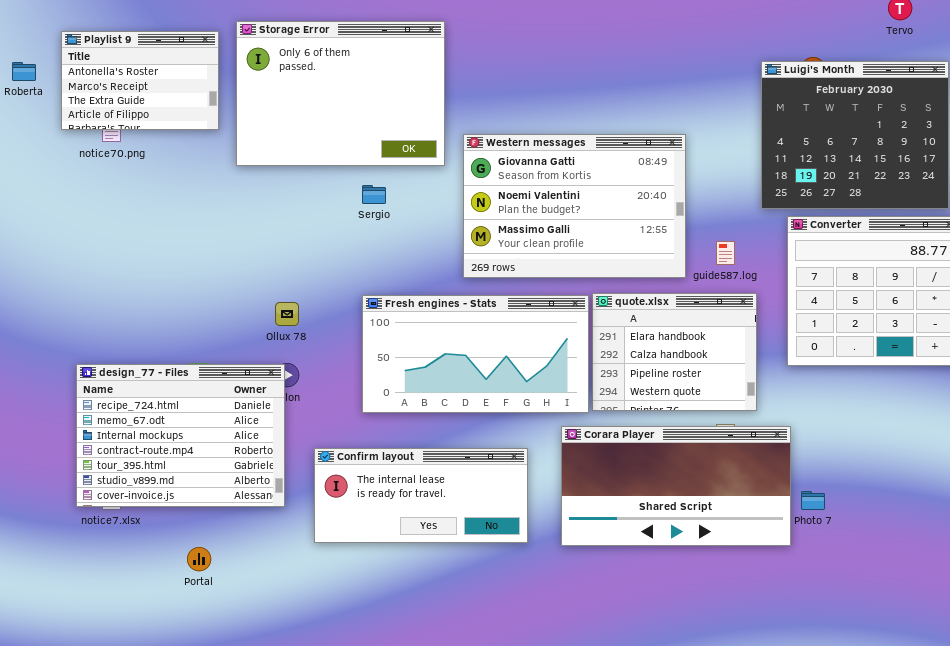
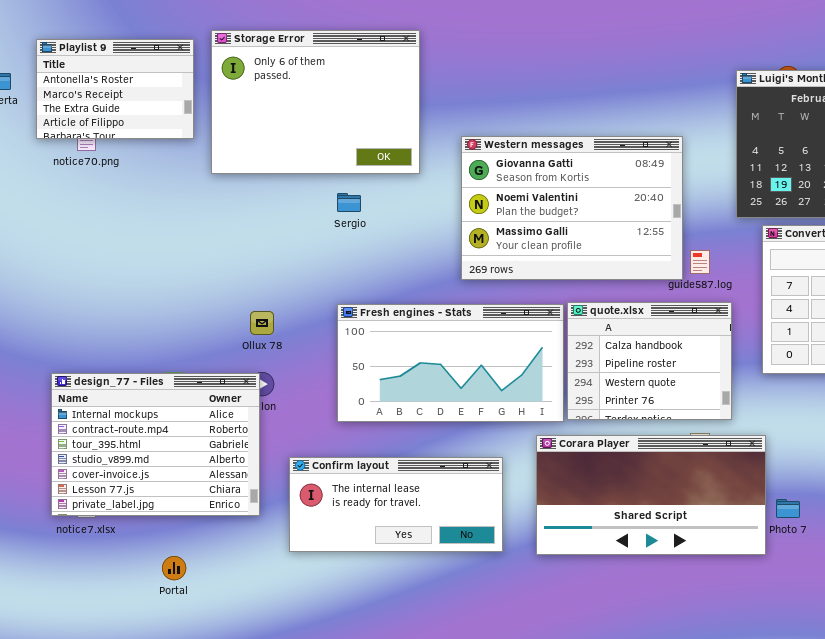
Western messages: [463,134,686,278] -> [461,136,683,280], moved
quote.xlsx: [592,293,757,411] -> [567,302,732,420], scrolled down 1 row
design_77 - Files: [76,364,285,507] -> [51,373,260,516], scrolled down 2 rows

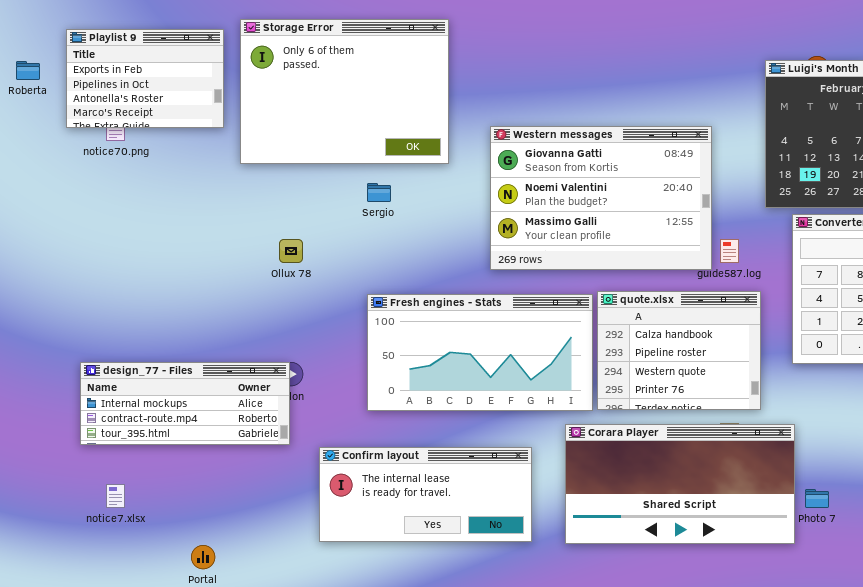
Playlist 9: [36,39,194,139] -> [66,29,224,128], scrolled up 2 rows
Ollux 78: [250,311,274,335] -> [279,239,303,263], moved
design_77 - Files: [51,373,260,516] -> [80,362,290,445], resized

